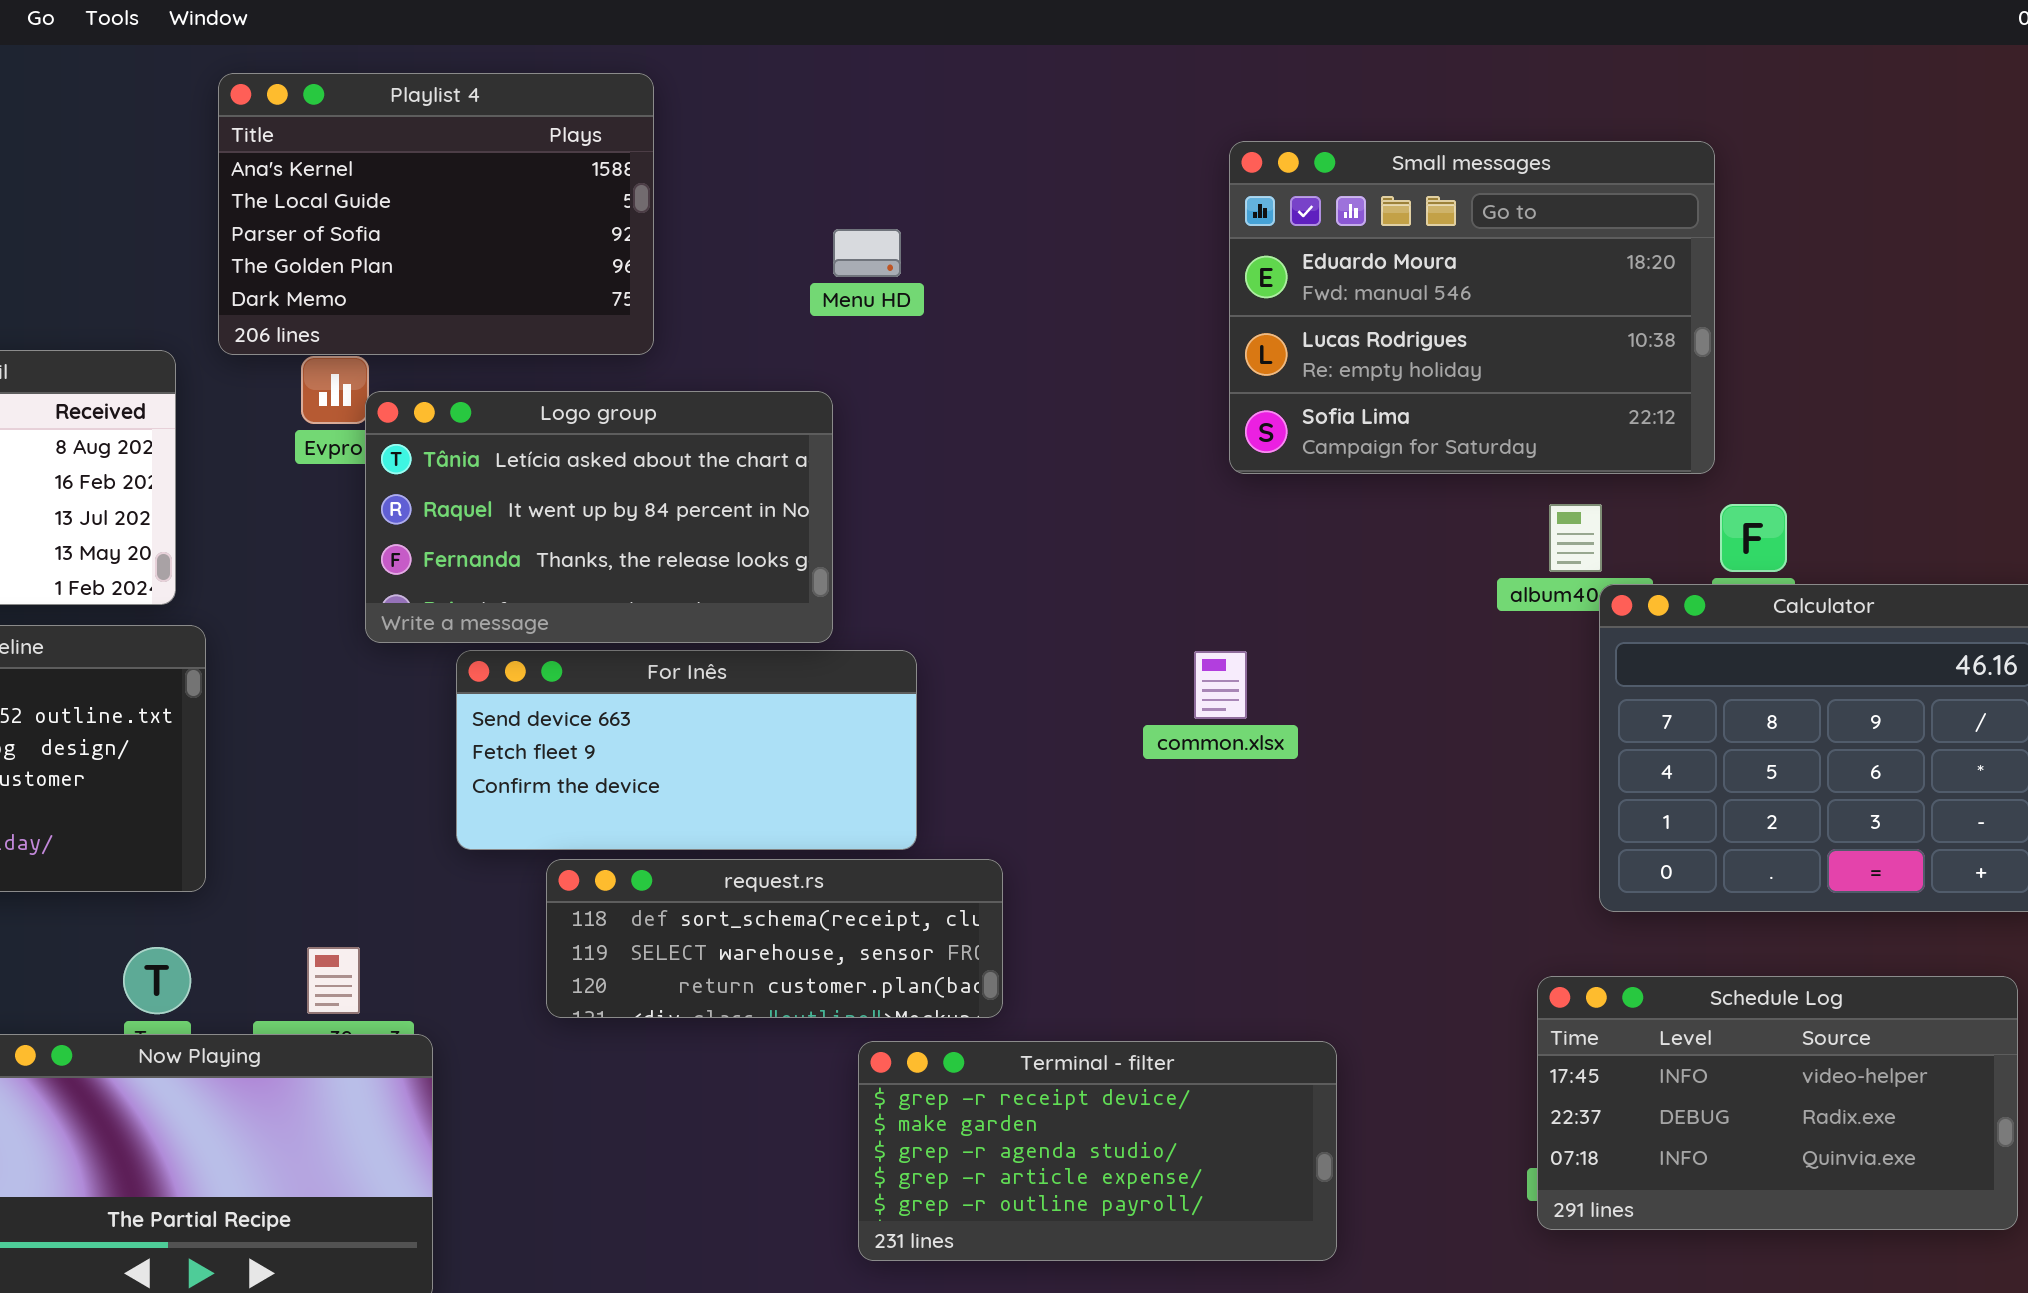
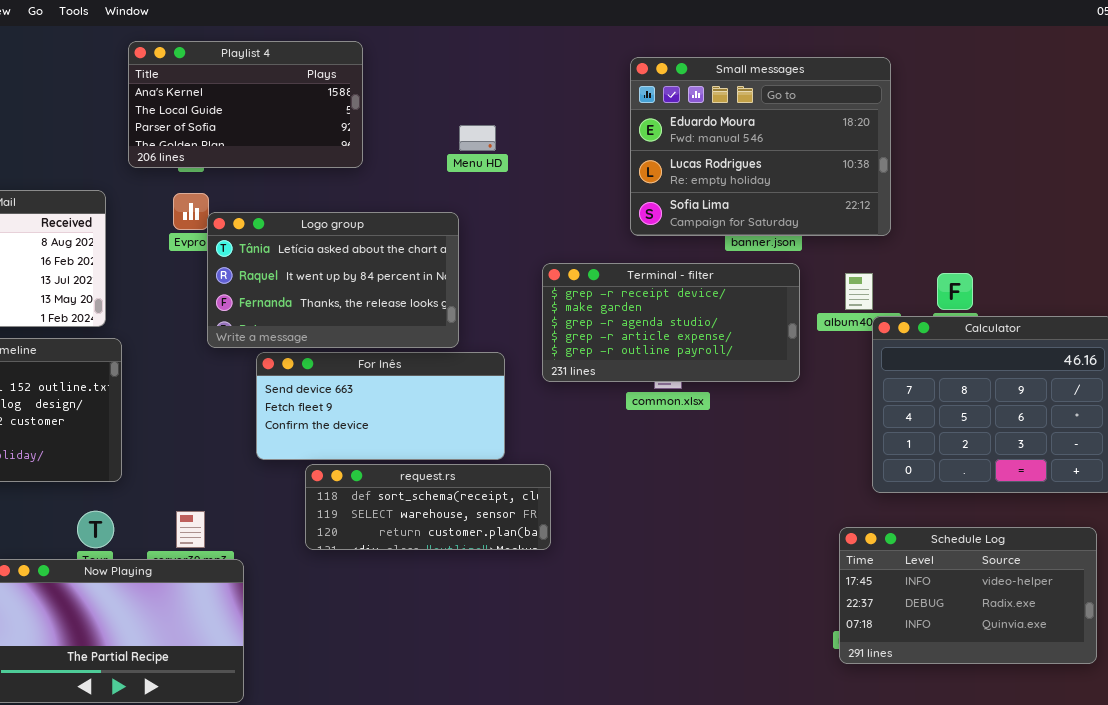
Playlist 4: [218,73,654,355] -> [128,41,363,168], resized
Small messages: [1229,141,1715,474] -> [630,57,891,236], moved
Terminal - filter: [858,1041,1337,1261] -> [542,263,800,382], moved

